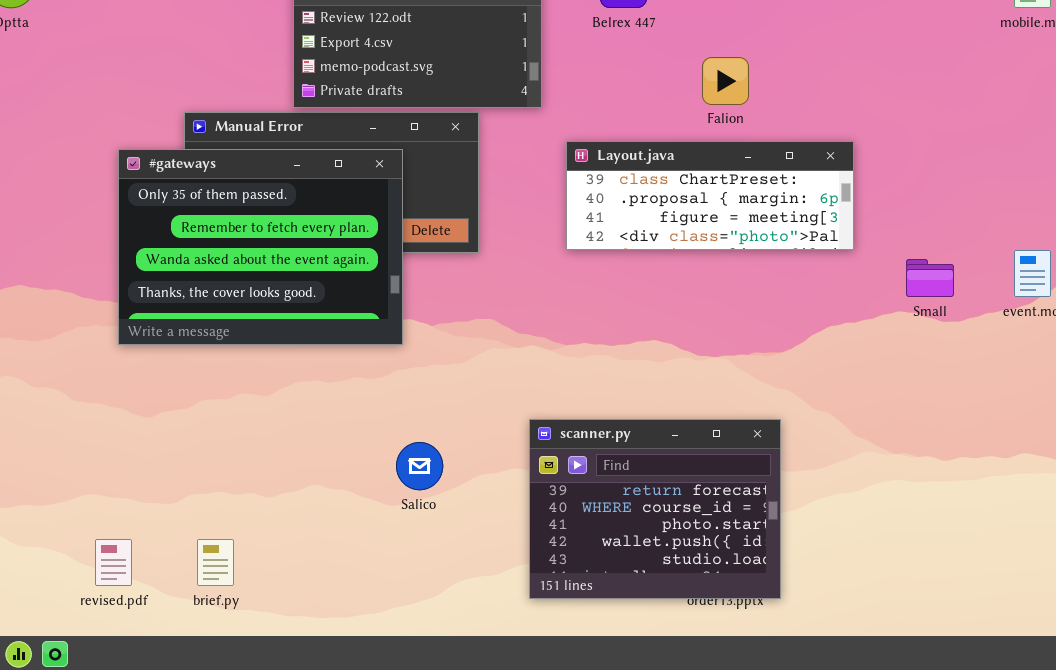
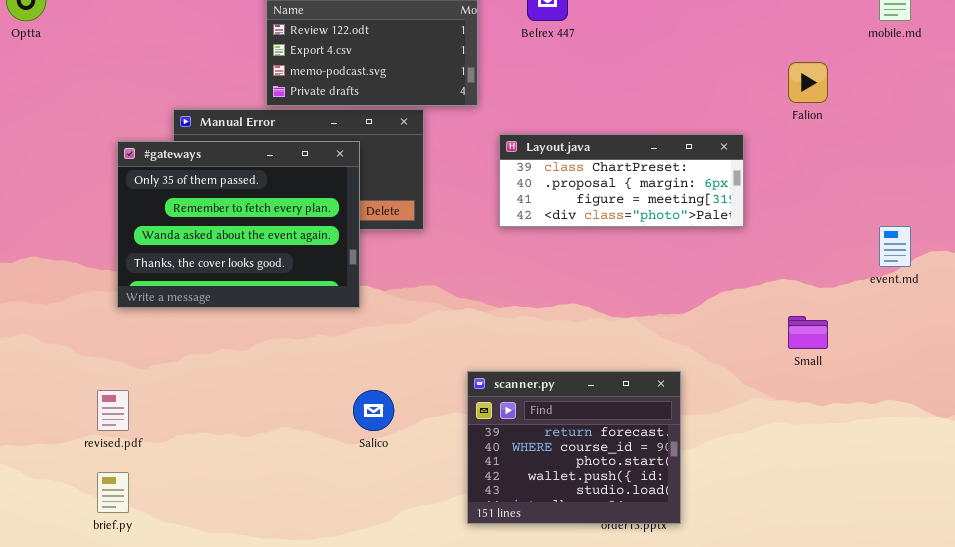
Falion: [702,57,749,105] -> [788,62,828,103], moved
Small: [906,259,954,297] -> [788,316,828,349], moved
revised.pdf: [95,539,132,586] -> [97,390,129,431], moved
brief.py: [197,539,234,586] -> [97,472,129,513], moved

